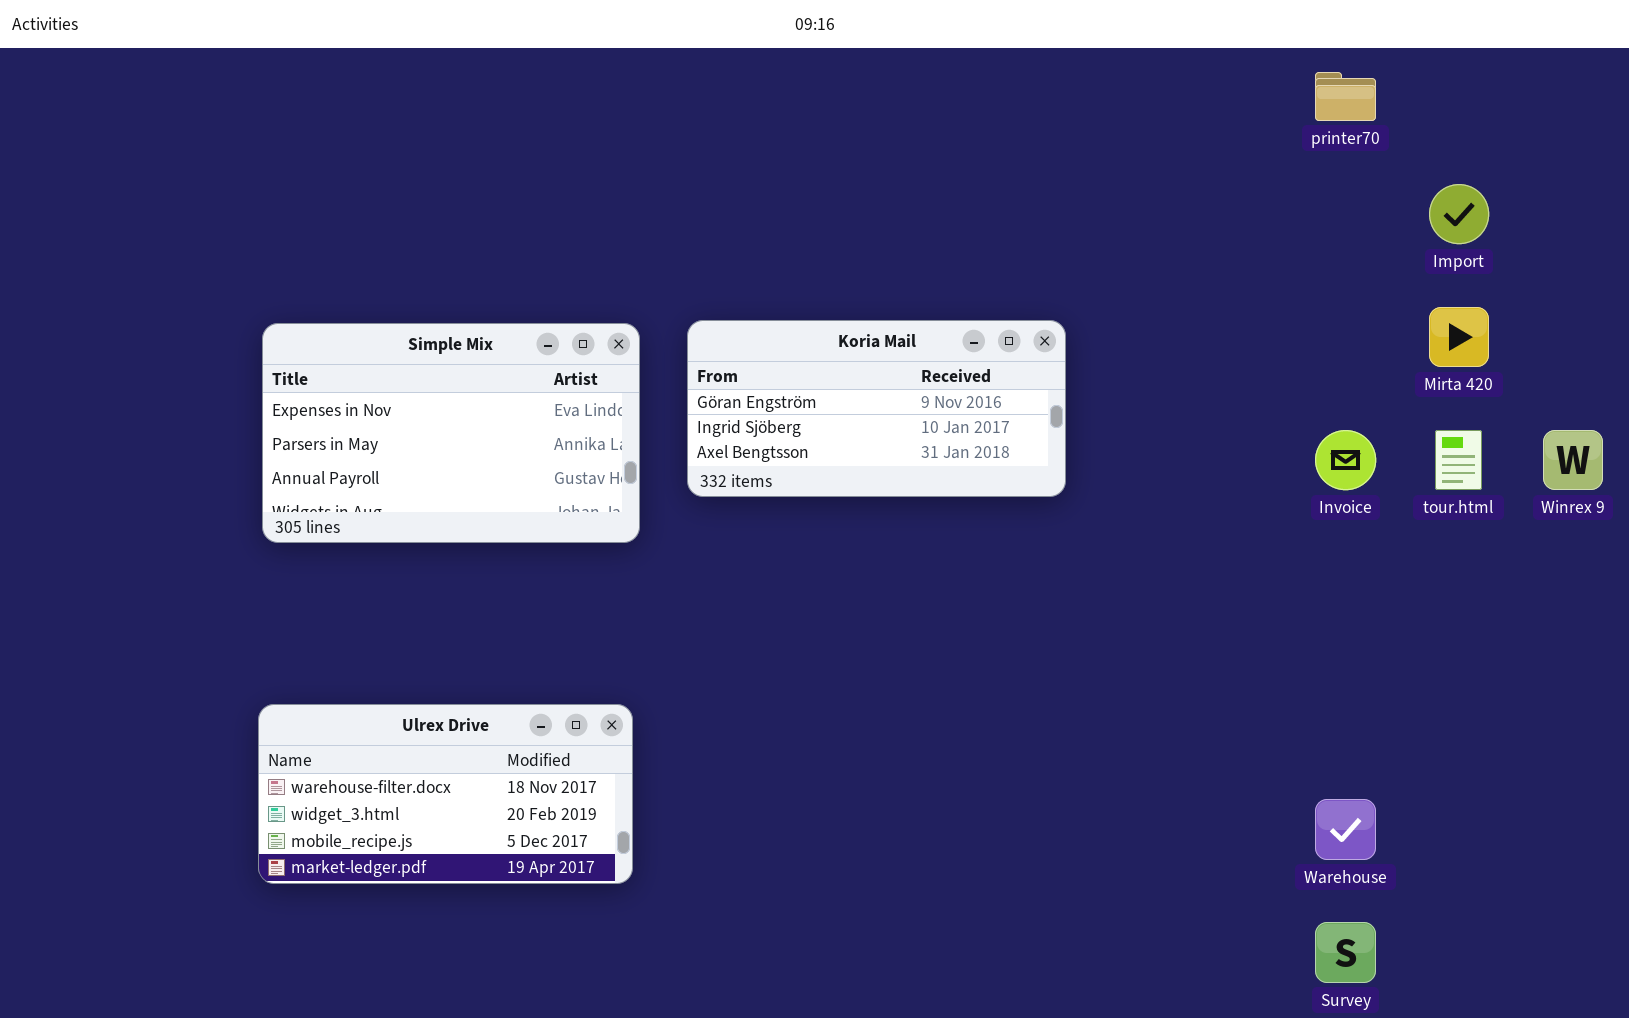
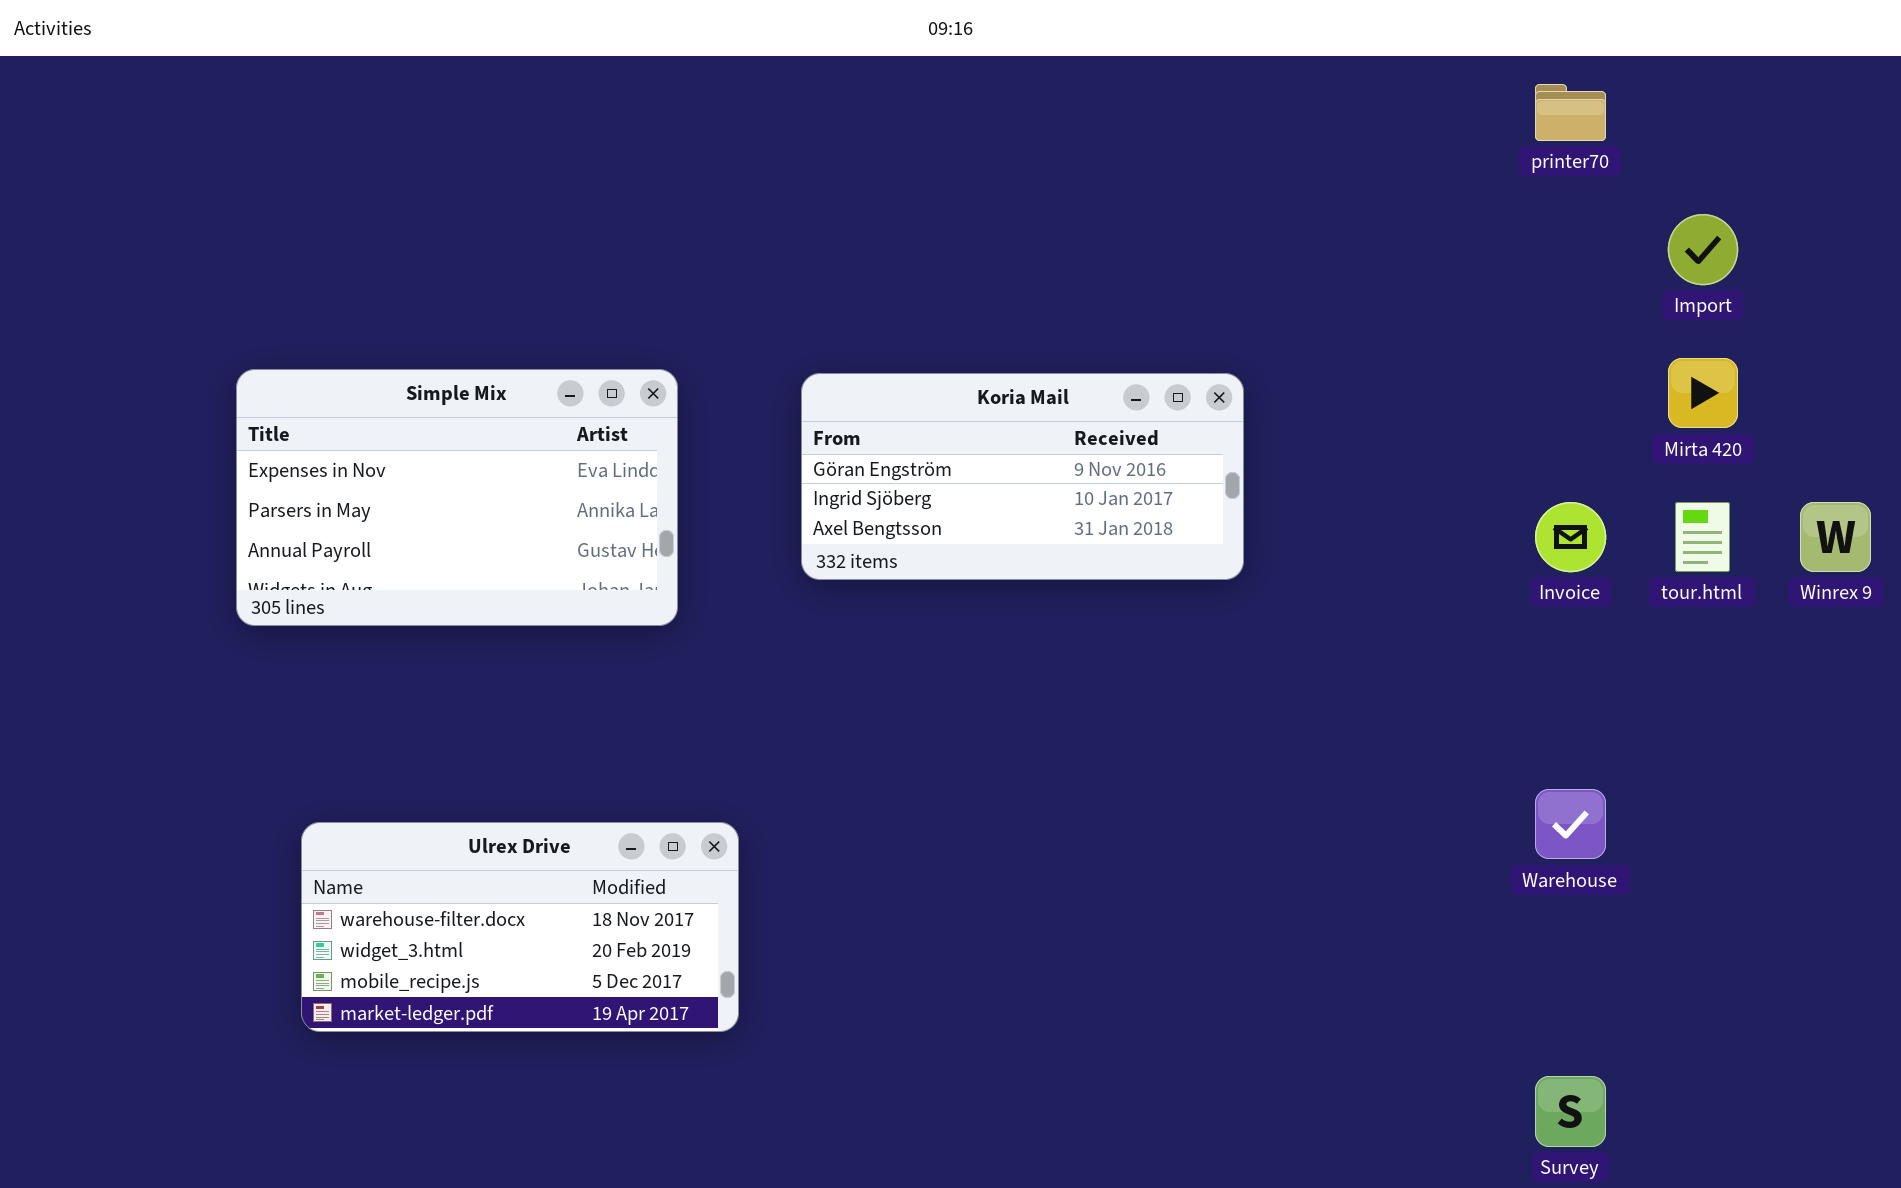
Simple Mix: [262,323,640,543] -> [236,369,678,626], moved
Warehouse: [1315,799,1376,860] -> [1535,789,1606,859], moved

